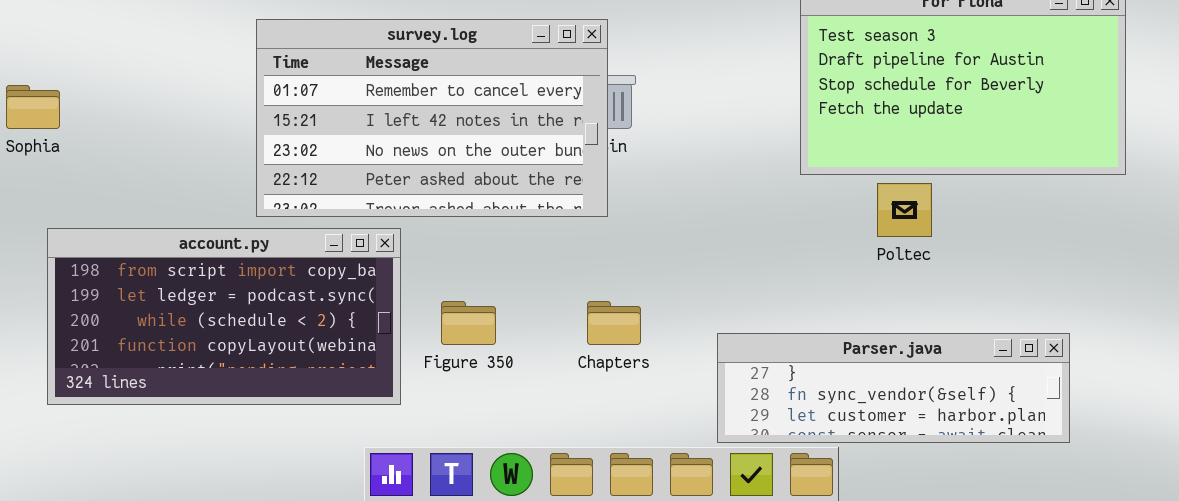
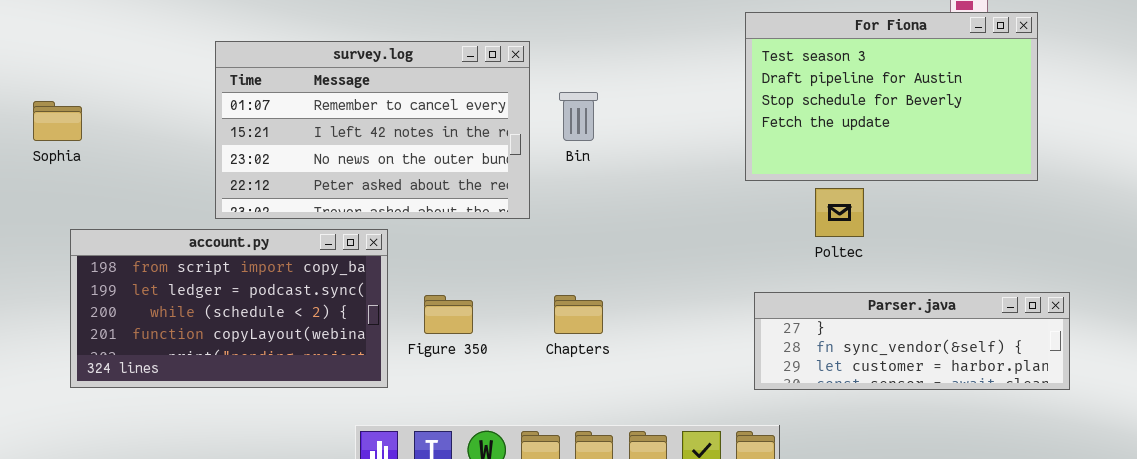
survey.log: [256,19,608,217] -> [215,41,530,219], moved
Parser.java: [717,333,1070,443] -> [754,292,1070,390], moved

